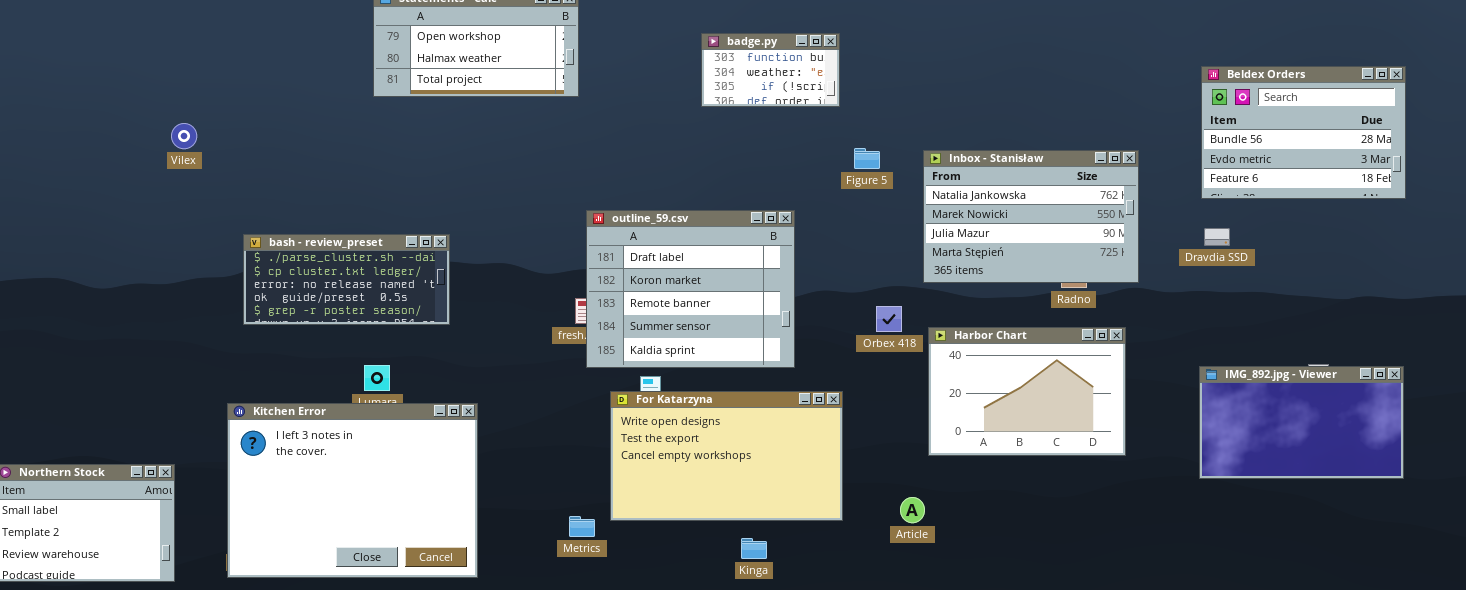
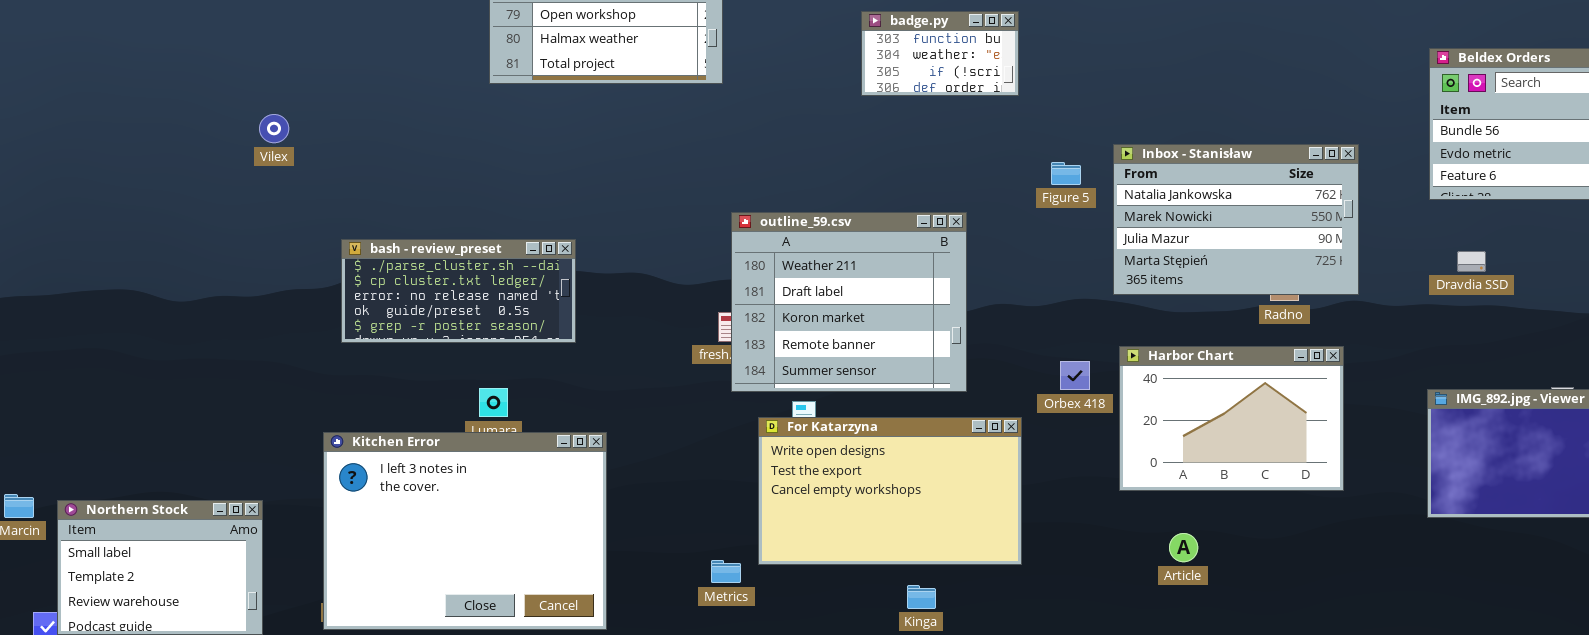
Figure 5: [854,148,880,169] -> [1051,162,1081,185], moved
outline_59.csv: [586,210,795,368] -> [731,212,967,392], scrolled up 1 row
Dravdia SSD: [1204,228,1230,246] -> [1457,251,1486,272], moved
Orbex 418: [876,306,902,332] -> [1060,361,1090,390], moved
Article: [900,497,925,523] -> [1169,533,1198,562], moved

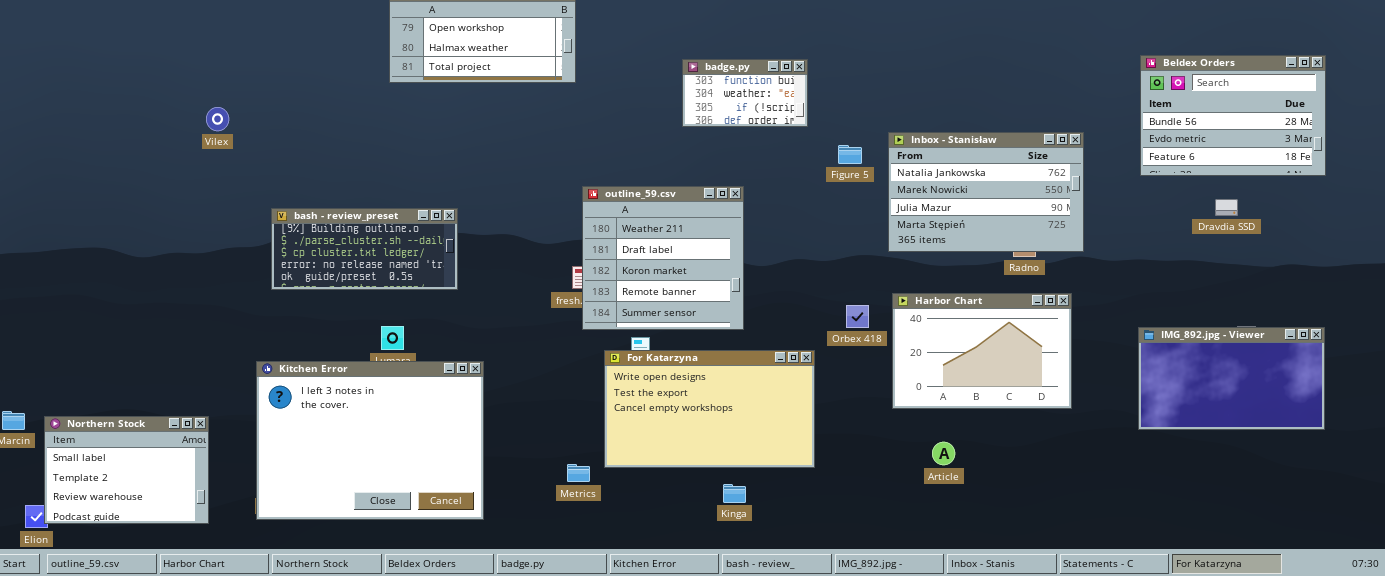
badge.py: [861,11,1019,96] -> [682,59,808,127], moved
outline_59.csv: [731,212,967,392] -> [582,186,744,330], resized
bash - review_preset: [341,239,576,343] -> [271,208,458,290], scrolled up 1 row
Dravdia SSD: [1457,251,1486,272] -> [1215,199,1238,216], moved

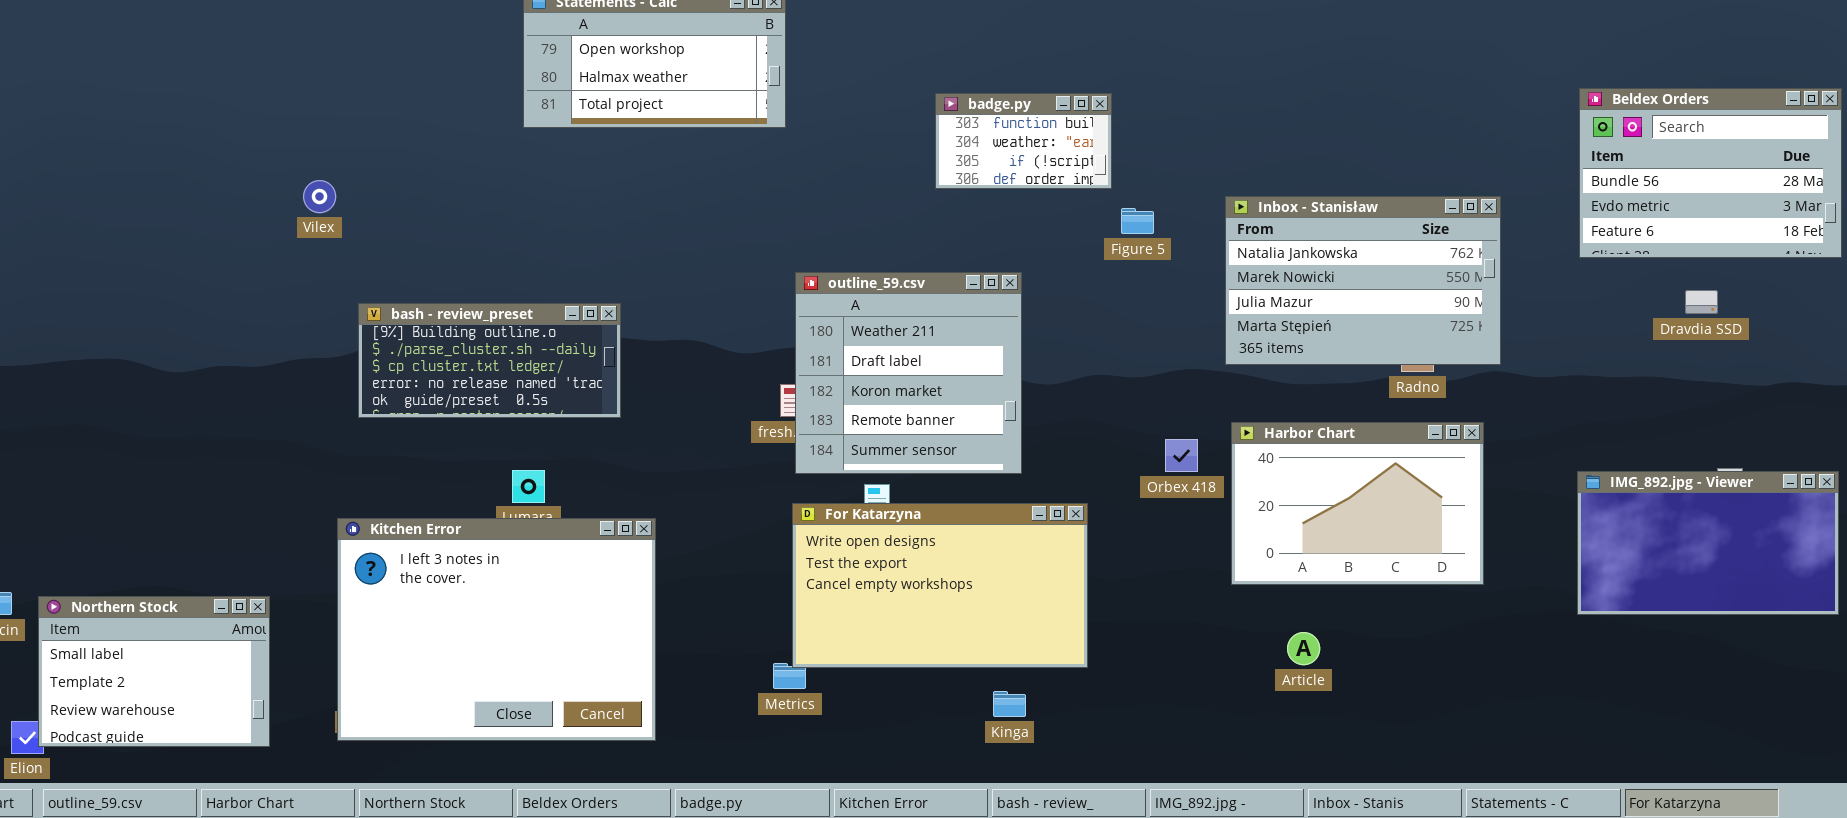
Vilex: [206,107,229,131] -> [303,180,336,213], moved
Figure 5: [838,145,862,164] -> [1121,208,1154,234], moved
For Katarzyna: [604,350,815,468] -> [792,503,1088,668], moved

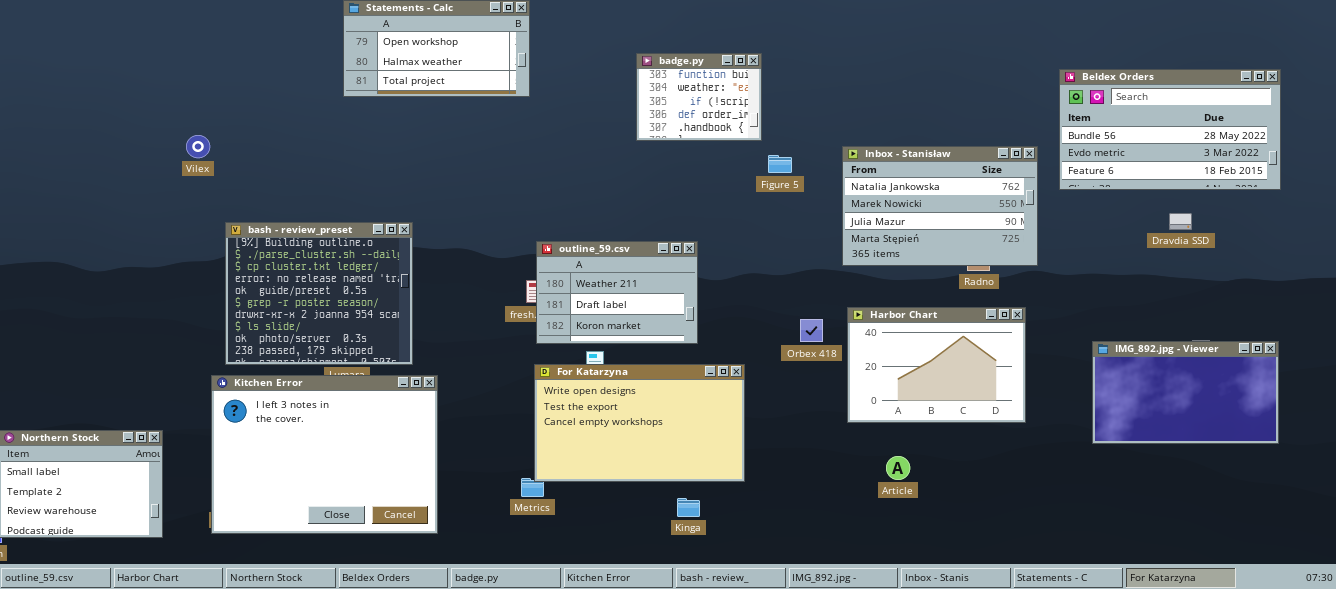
Beldex Orders: [1579,88,1842,258] -> [1059,69,1281,190], resized
badge.py: [935,93,1112,189] -> [636,53,762,141], resized
outline_59.csv: [795,272,1022,474] -> [536,241,698,344], resized
bash - review_preset: [358,303,621,418] -> [225,222,413,365], resized

